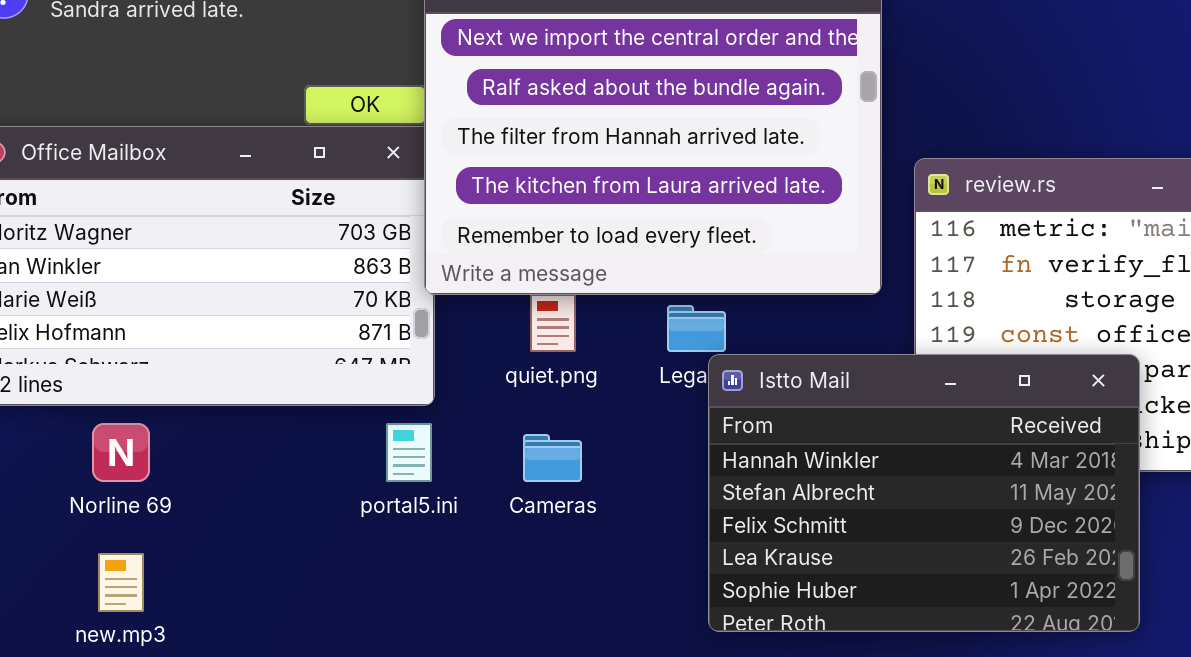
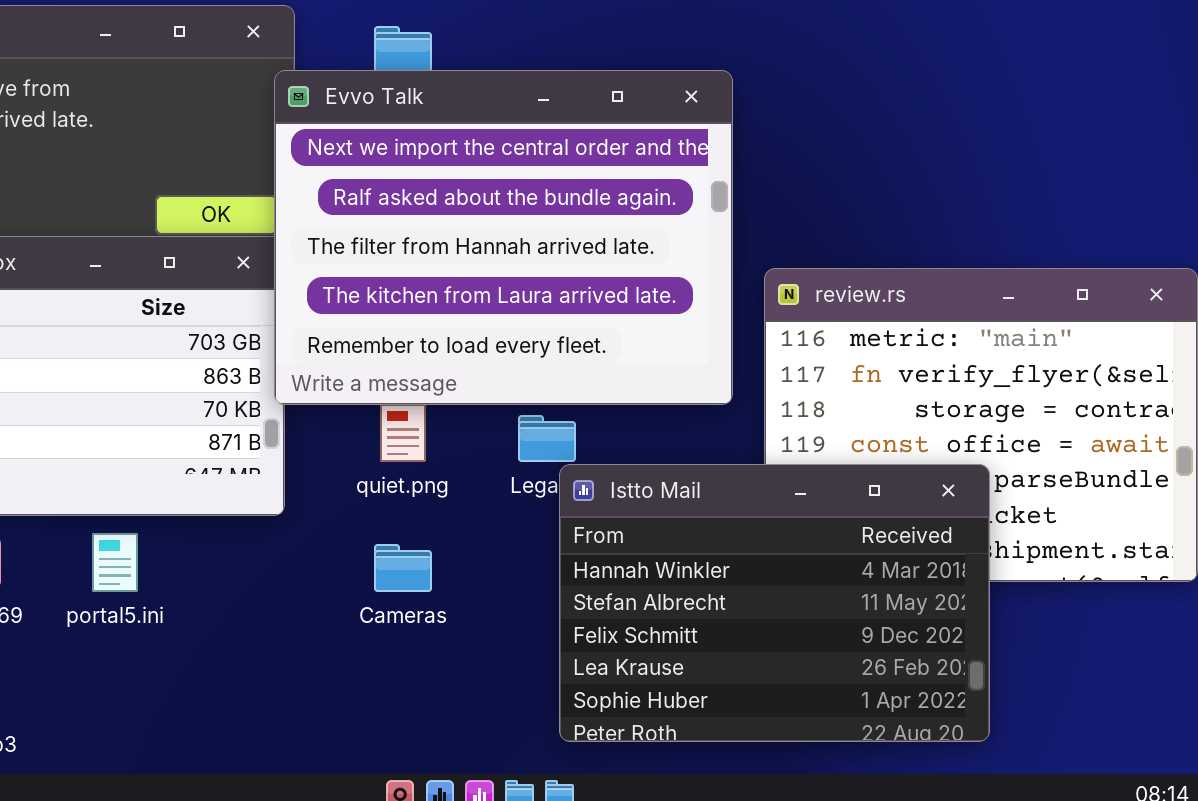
portal5.ini: [386,423,432,482] -> [92,533,138,592], moved

